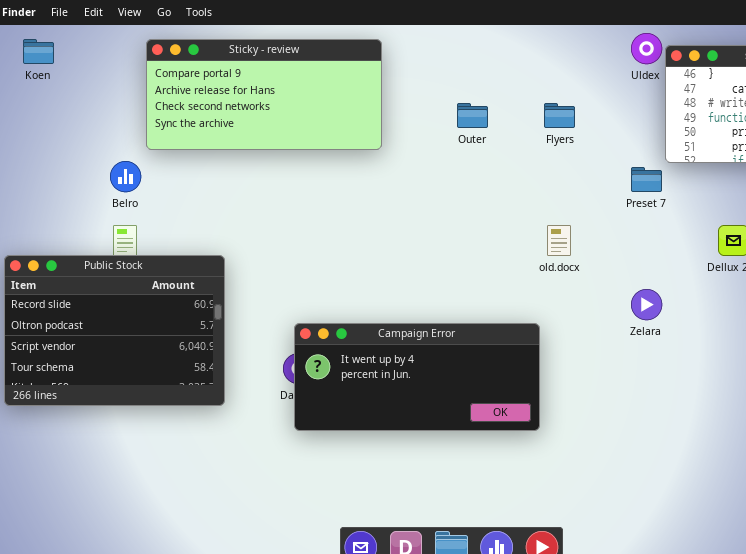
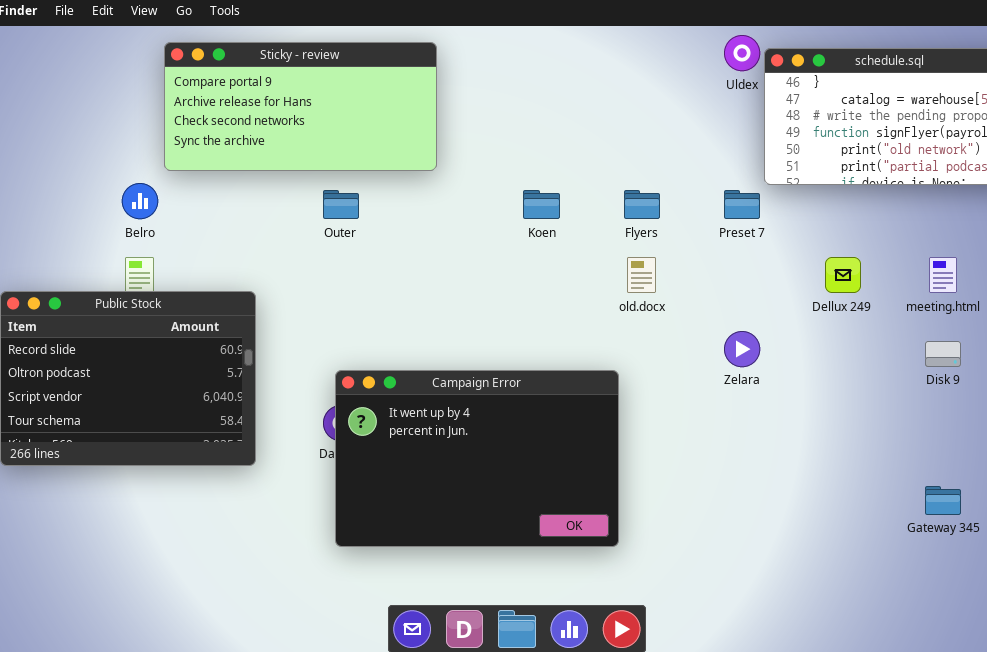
Koen: [23,39,54,64] -> [523,190,560,219], moved
Outer: [457,103,488,128] -> [323,190,359,219], moved
Flyers: [544,103,575,128] -> [624,190,660,219], moved
Campaign Error: [294,323,540,431] -> [335,370,619,547], resized

